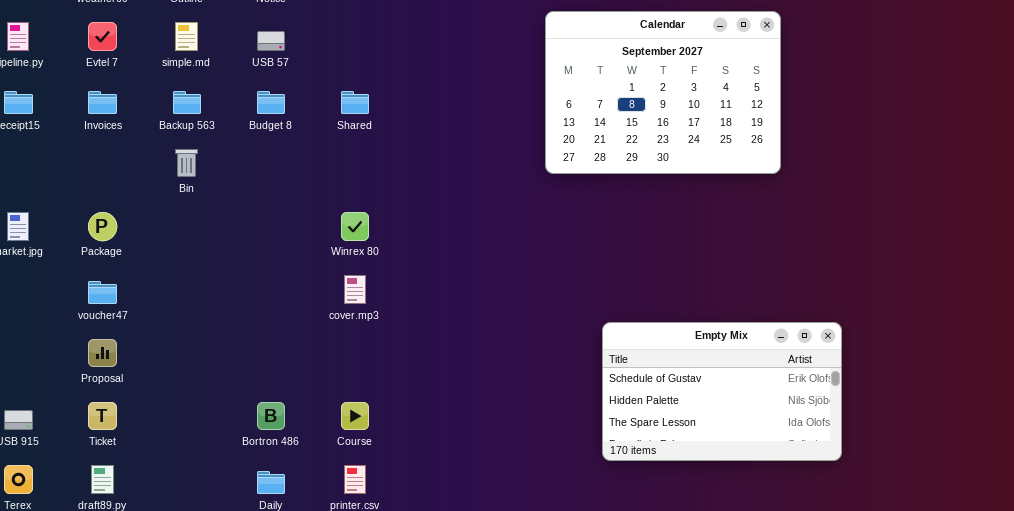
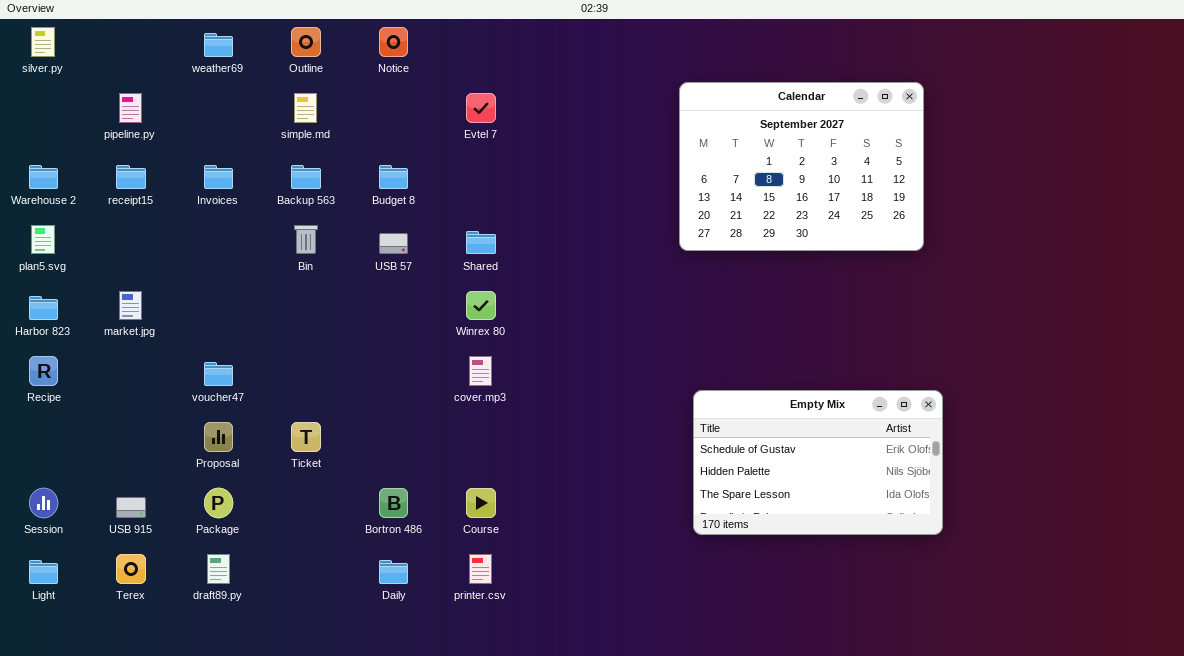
Evtel 7: [88,22,117,51] -> [466,93,496,123], moved
USB 57: [257,31,285,51] -> [379,233,408,254], moved
Shared: [341,91,369,114] -> [466,231,496,254], moved
Package: [88,212,117,241] -> [204,488,233,518], moved
Empty Mix: [602,322,842,461] -> [693,390,943,535], moved
Ticket: [88,402,117,430] -> [291,422,321,452], moved

